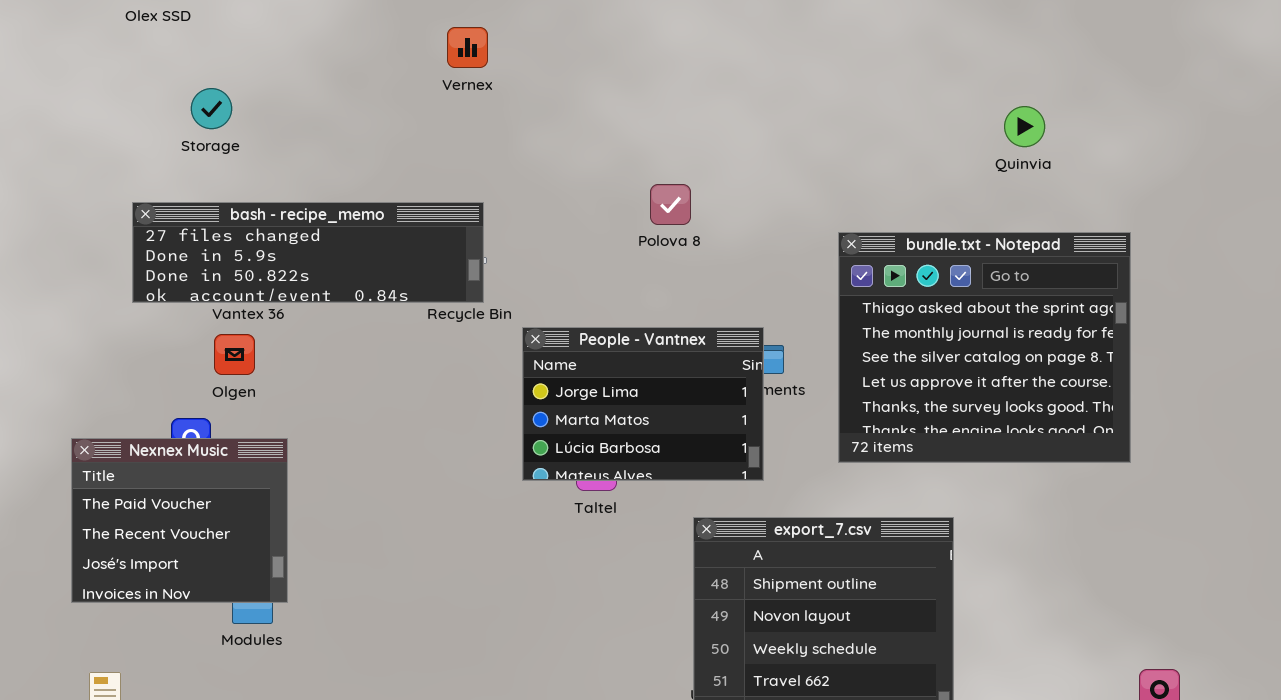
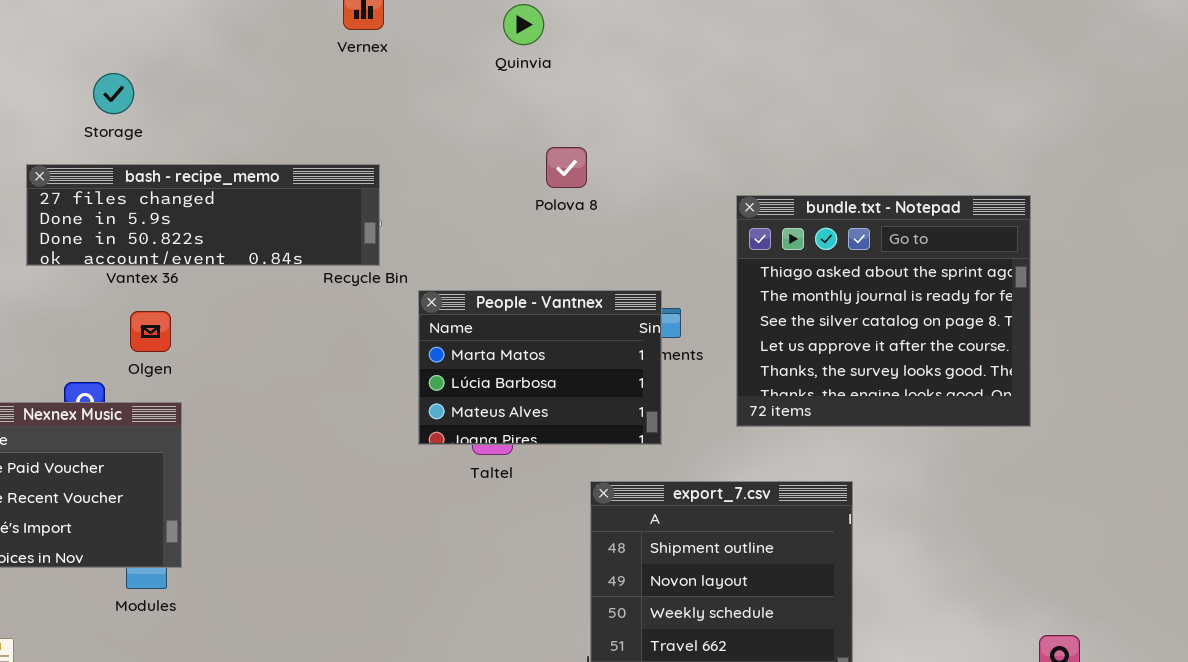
Storage: [191,88,232,129] -> [93,73,134,114], moved
Quinvia: [1004,106,1045,147] -> [503,4,544,45], moved
People - Vantnex: [522,327,764,481] -> [418,290,662,445], scrolled down 1 row
Olgen: [214,334,255,375] -> [130,311,171,352], moved

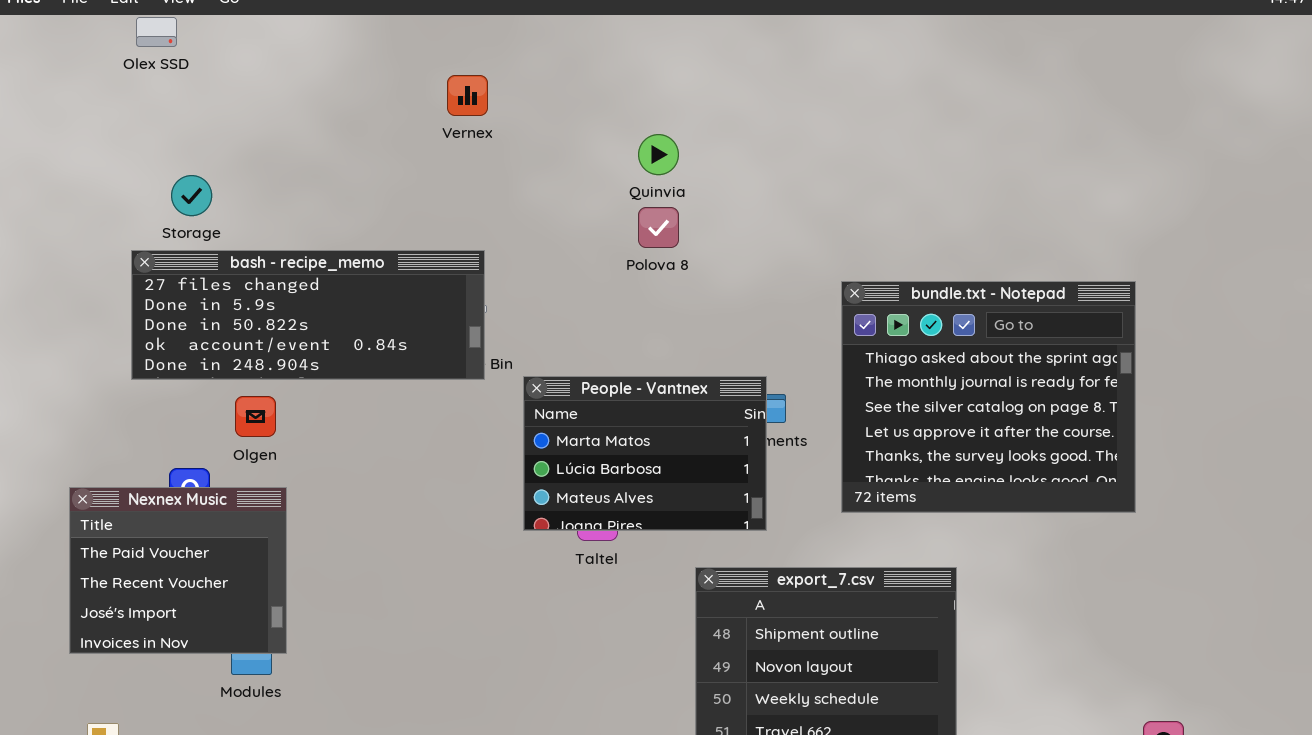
Quinvia: [503,4,544,45] -> [638,134,679,175], moved
Storage: [93,73,134,114] -> [171,175,212,216], moved
Polova 8: [546,147,587,188] -> [638,207,679,248], moved
bash - recipe_memo: [26,164,380,266] -> [131,250,485,380], resized

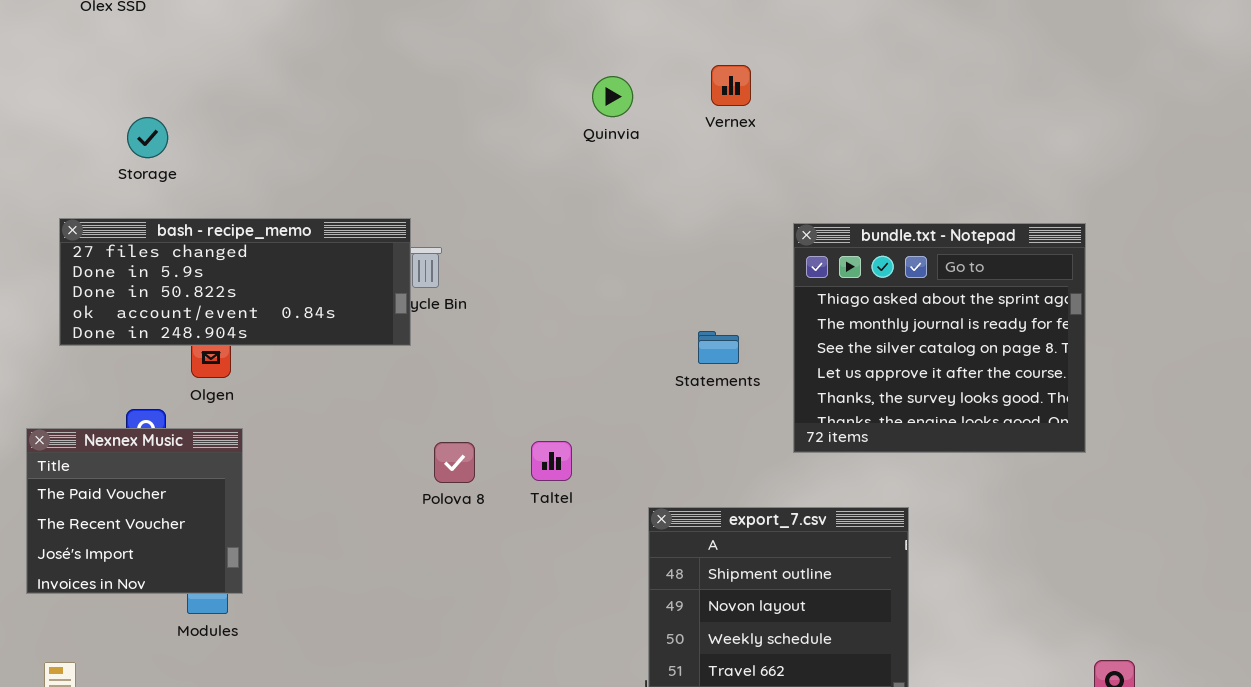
Vernex: [447,75,488,116] -> [711,65,751,106], moved
Polova 8: [638,207,679,248] -> [434,442,475,483], moved
bash - recipe_memo: [131,250,485,380] -> [59,218,411,346], moved
People - Vantnex: [523,376,767,531] -> none, closed

